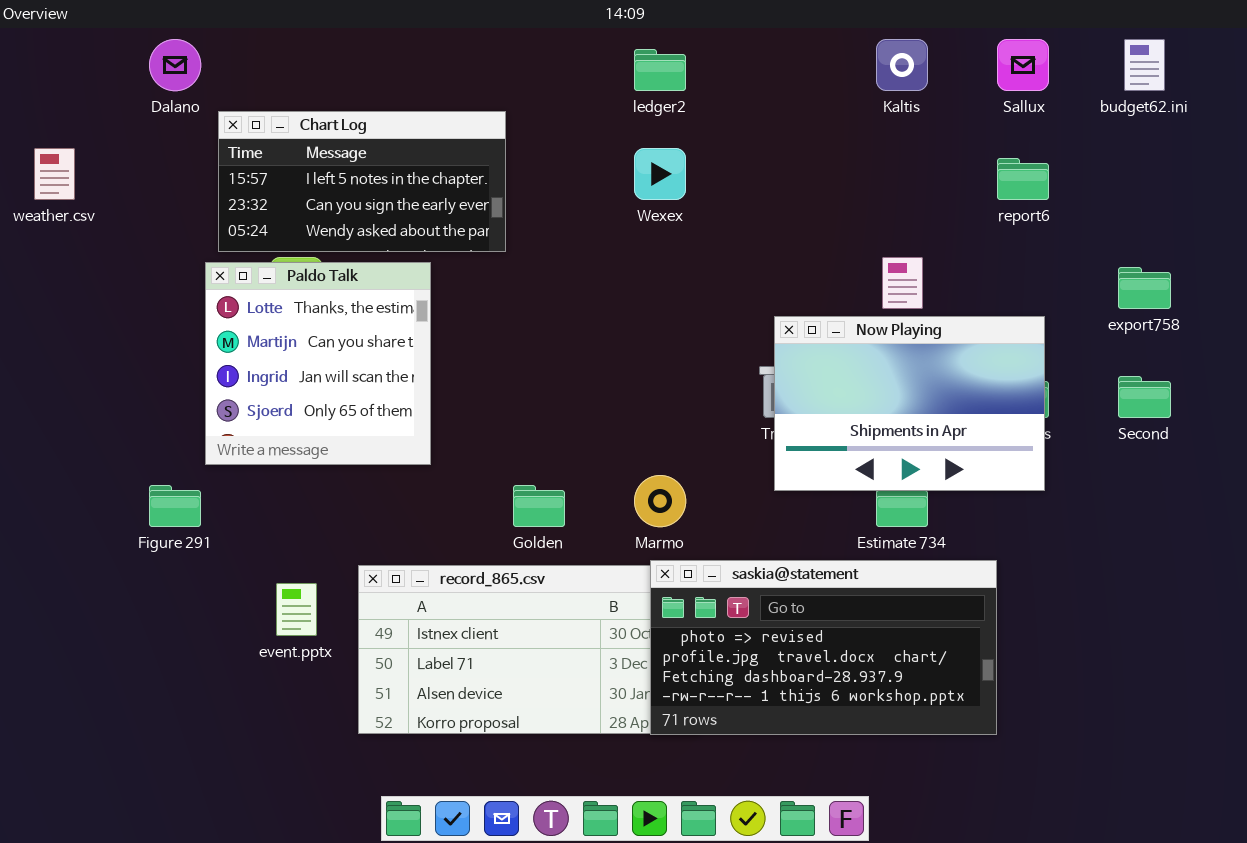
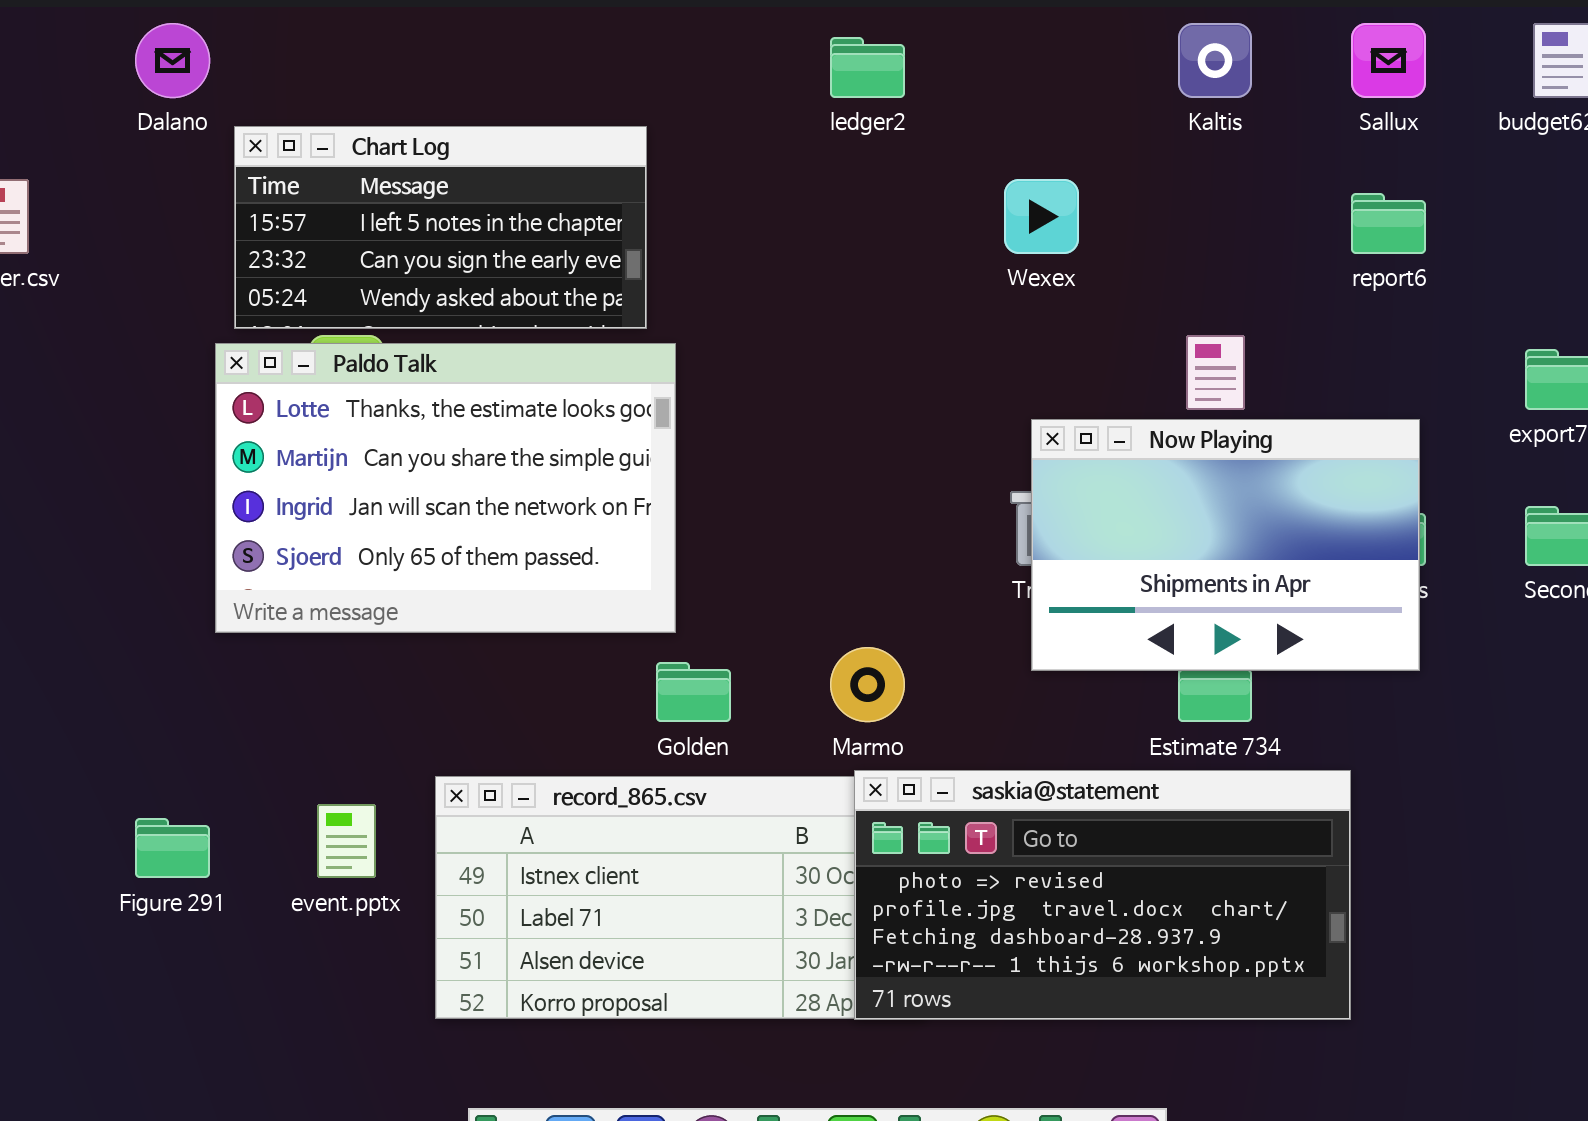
Wexex: [634,148,686,200] -> [1004,179,1079,254], moved
Paldo Talk: [205,262,431,465] -> [215,343,676,633], resized
Figure 291: [149,485,201,527] -> [135,818,210,878], moved

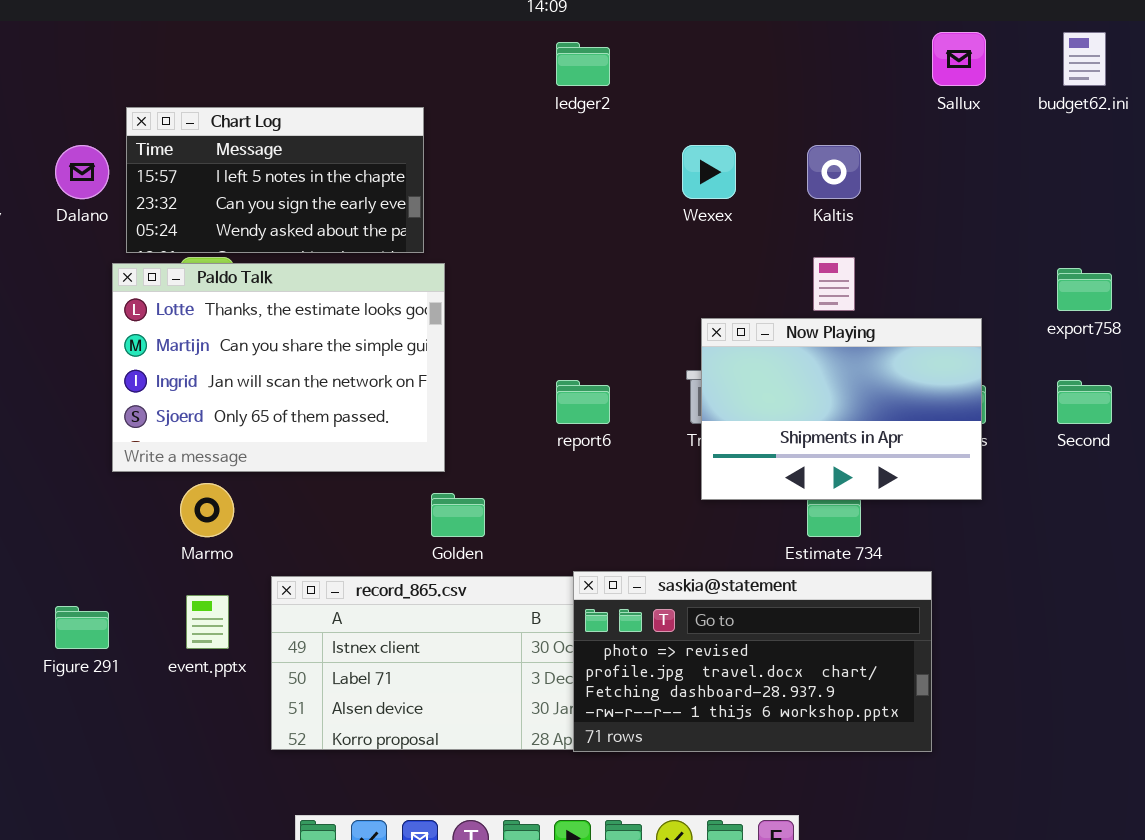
Dalano: [135,23,210,98] -> [55,145,109,199], moved
Kaltis: [1178,23,1252,98] -> [807,145,861,199], moved
report6: [1351,193,1426,254] -> [556,380,610,424], moved
Marmo: [830,647,905,722] -> [180,483,234,537], moved

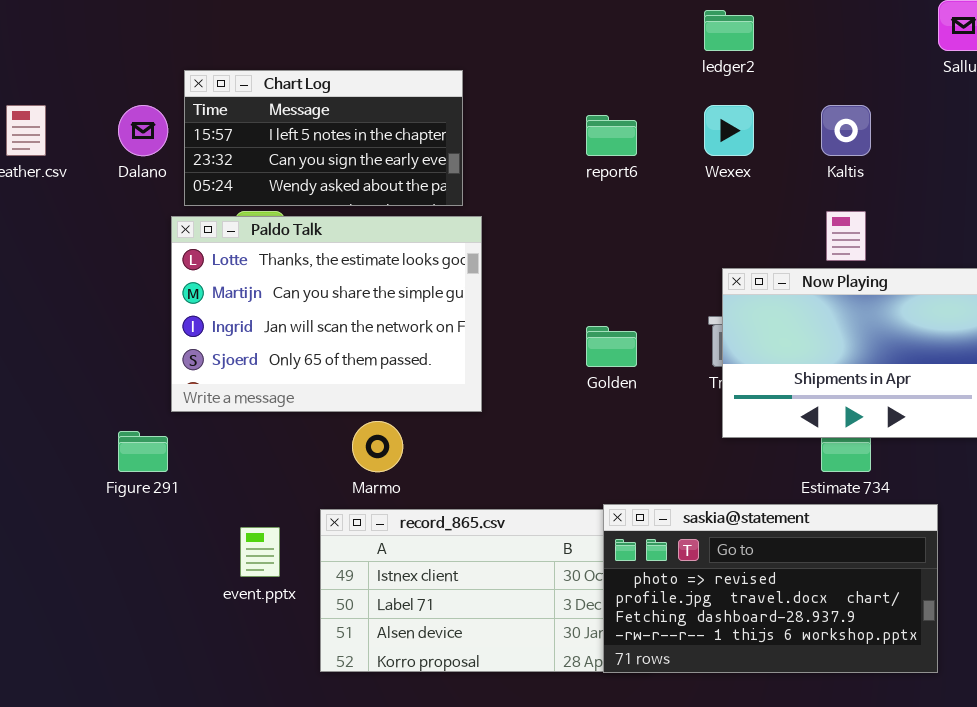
ledger2: [556,42,610,86] -> [704,10,754,51], moved
report6: [556,380,610,424] -> [586,115,637,156], moved
Marmo: [180,483,234,537] -> [352,421,403,472], moved
Golden: [431,493,485,537] -> [586,326,637,367], moved
Figure 291: [55,606,109,649] -> [118,431,168,472], moved

